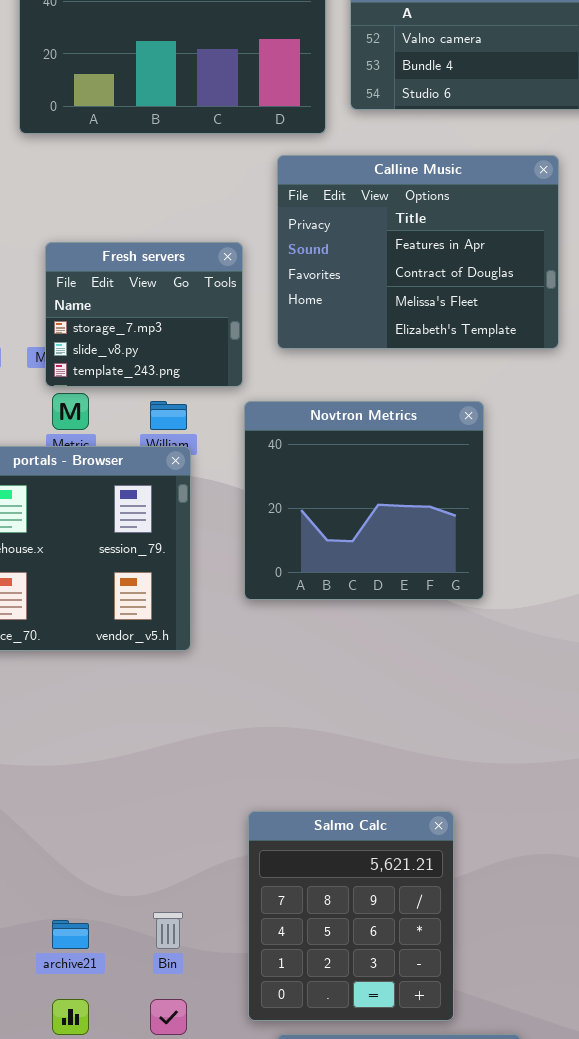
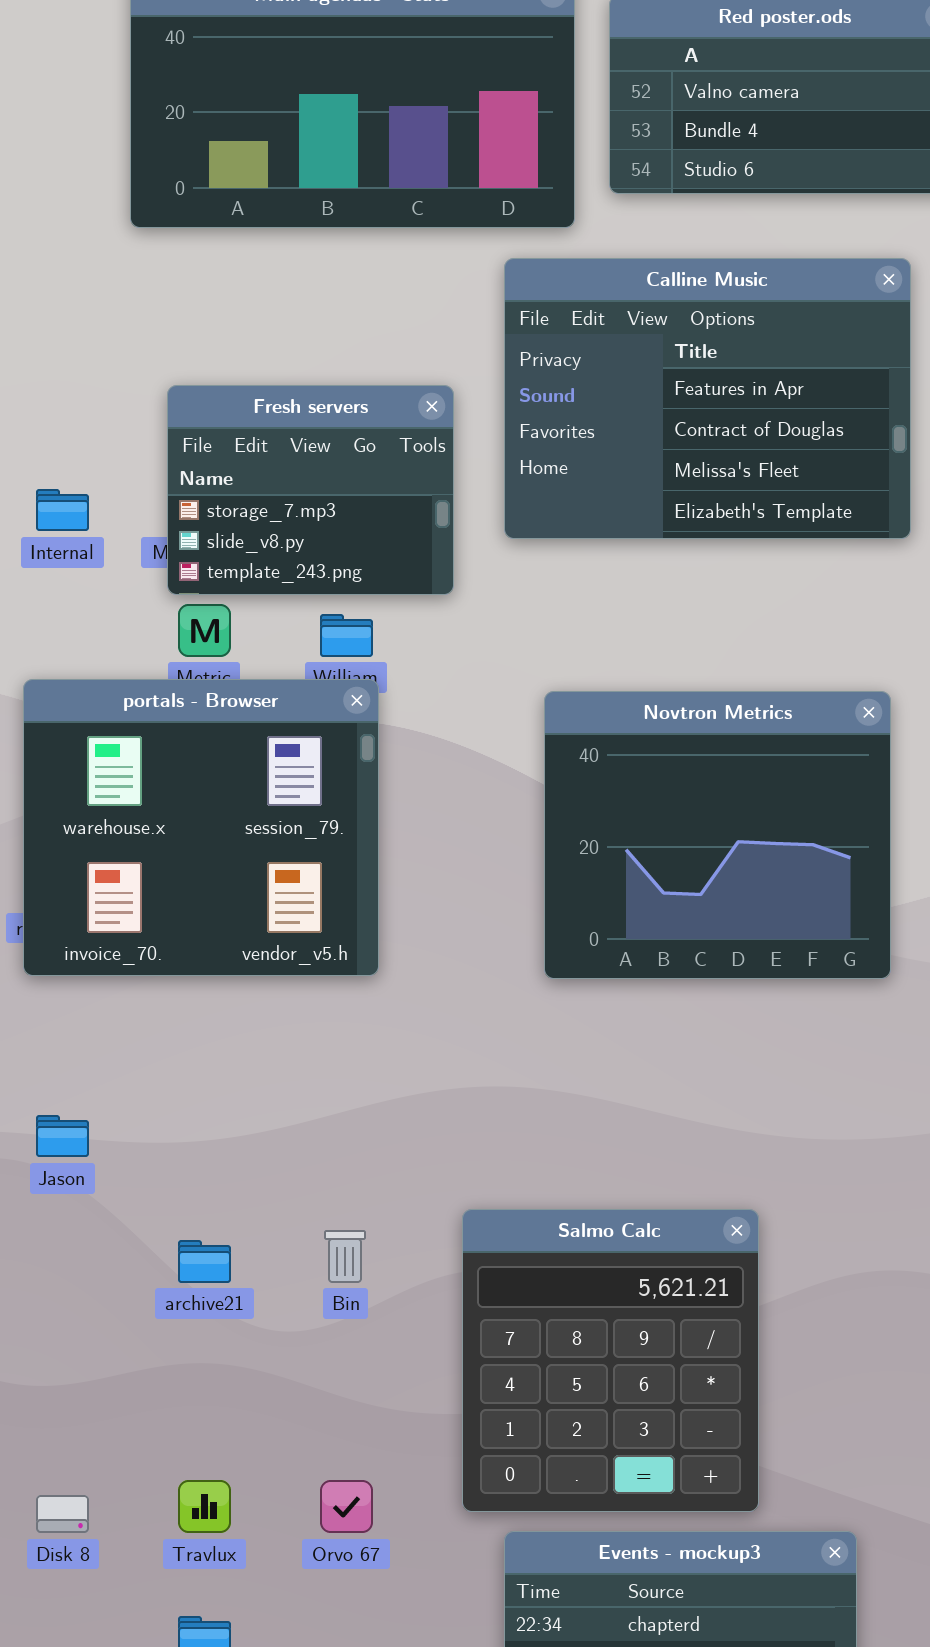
Novtron Metrics: [244,401,484,600] -> [544,691,891,979], moved
Bin: [153,912,183,949] -> [324,1230,366,1283], moved
archive21: [52,920,89,949] -> [178,1240,231,1283], moved

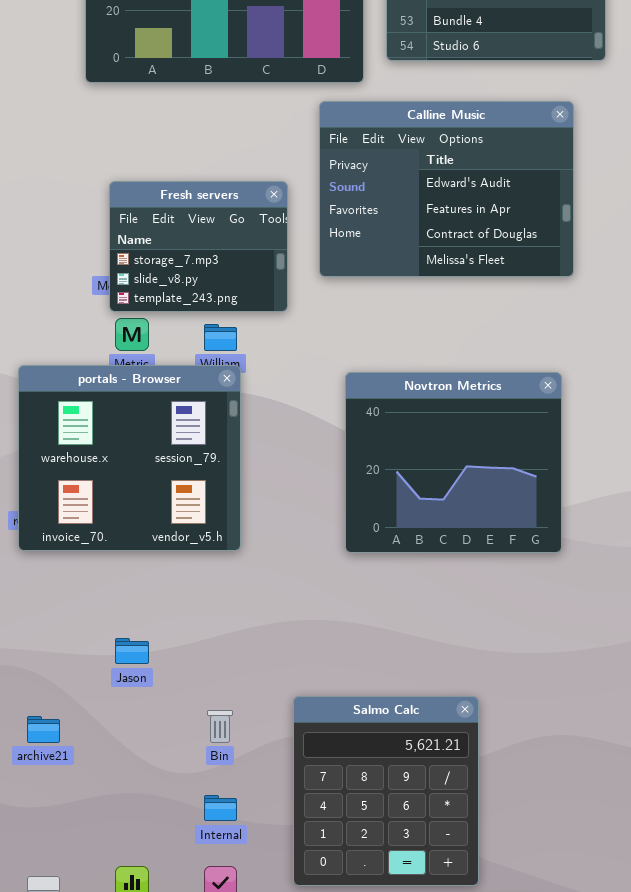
Calline Music: [504,258,911,539] -> [319,101,574,277], scrolled up 1 row
Internal: [36,489,89,531] -> [204,795,237,821], moved
Jason: [36,1115,89,1157] -> [115,638,149,664], moved
archive21: [178,1240,231,1283] -> [27,716,60,743], moved

